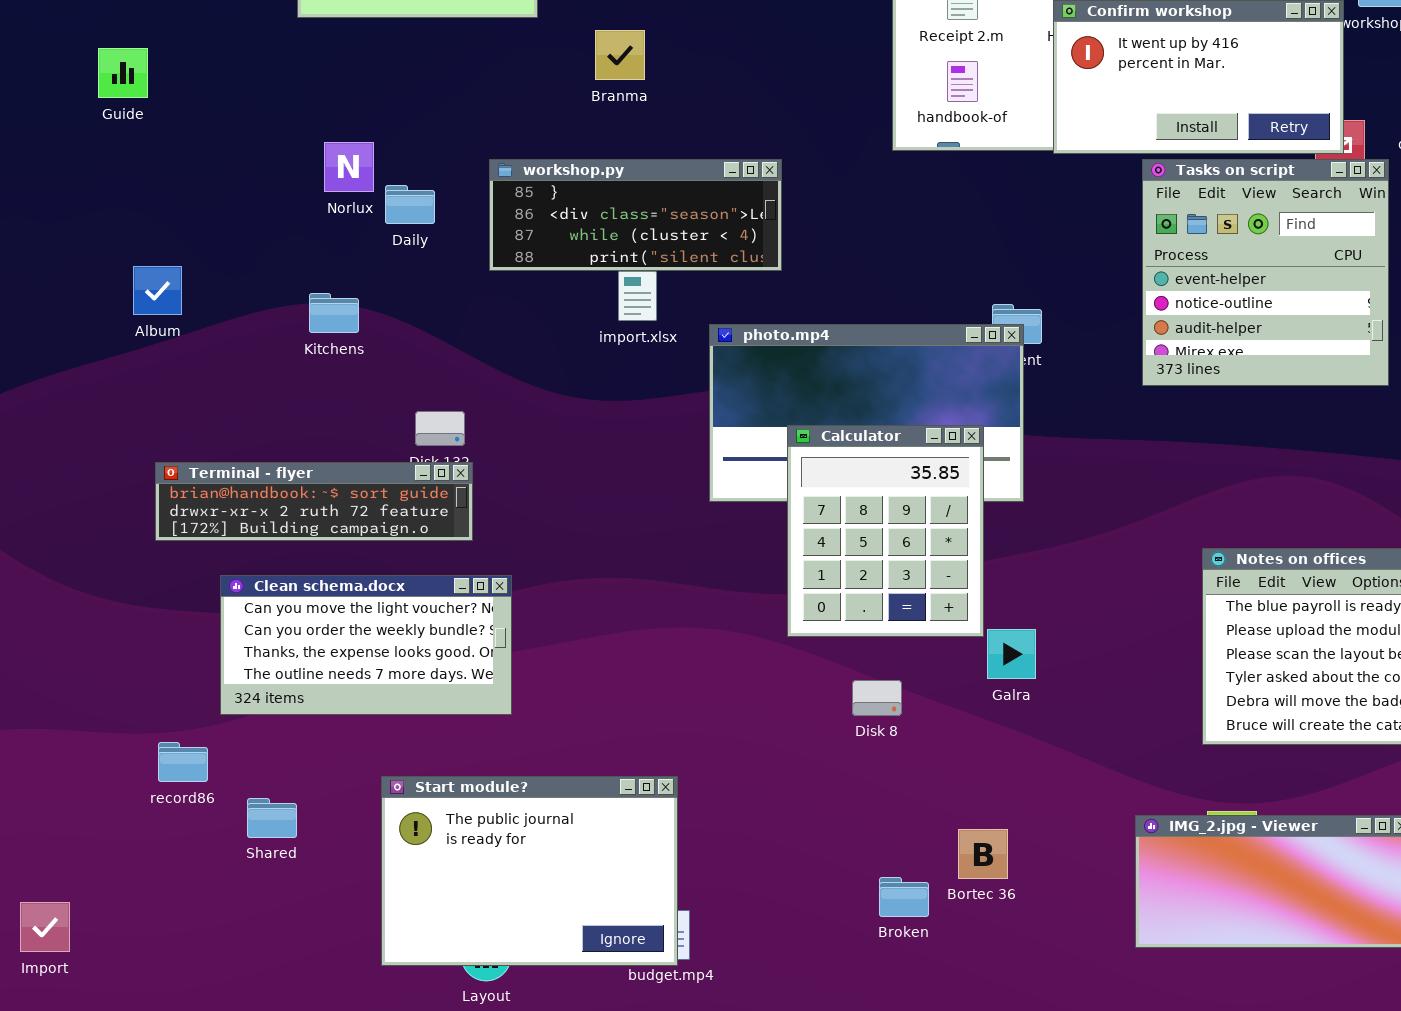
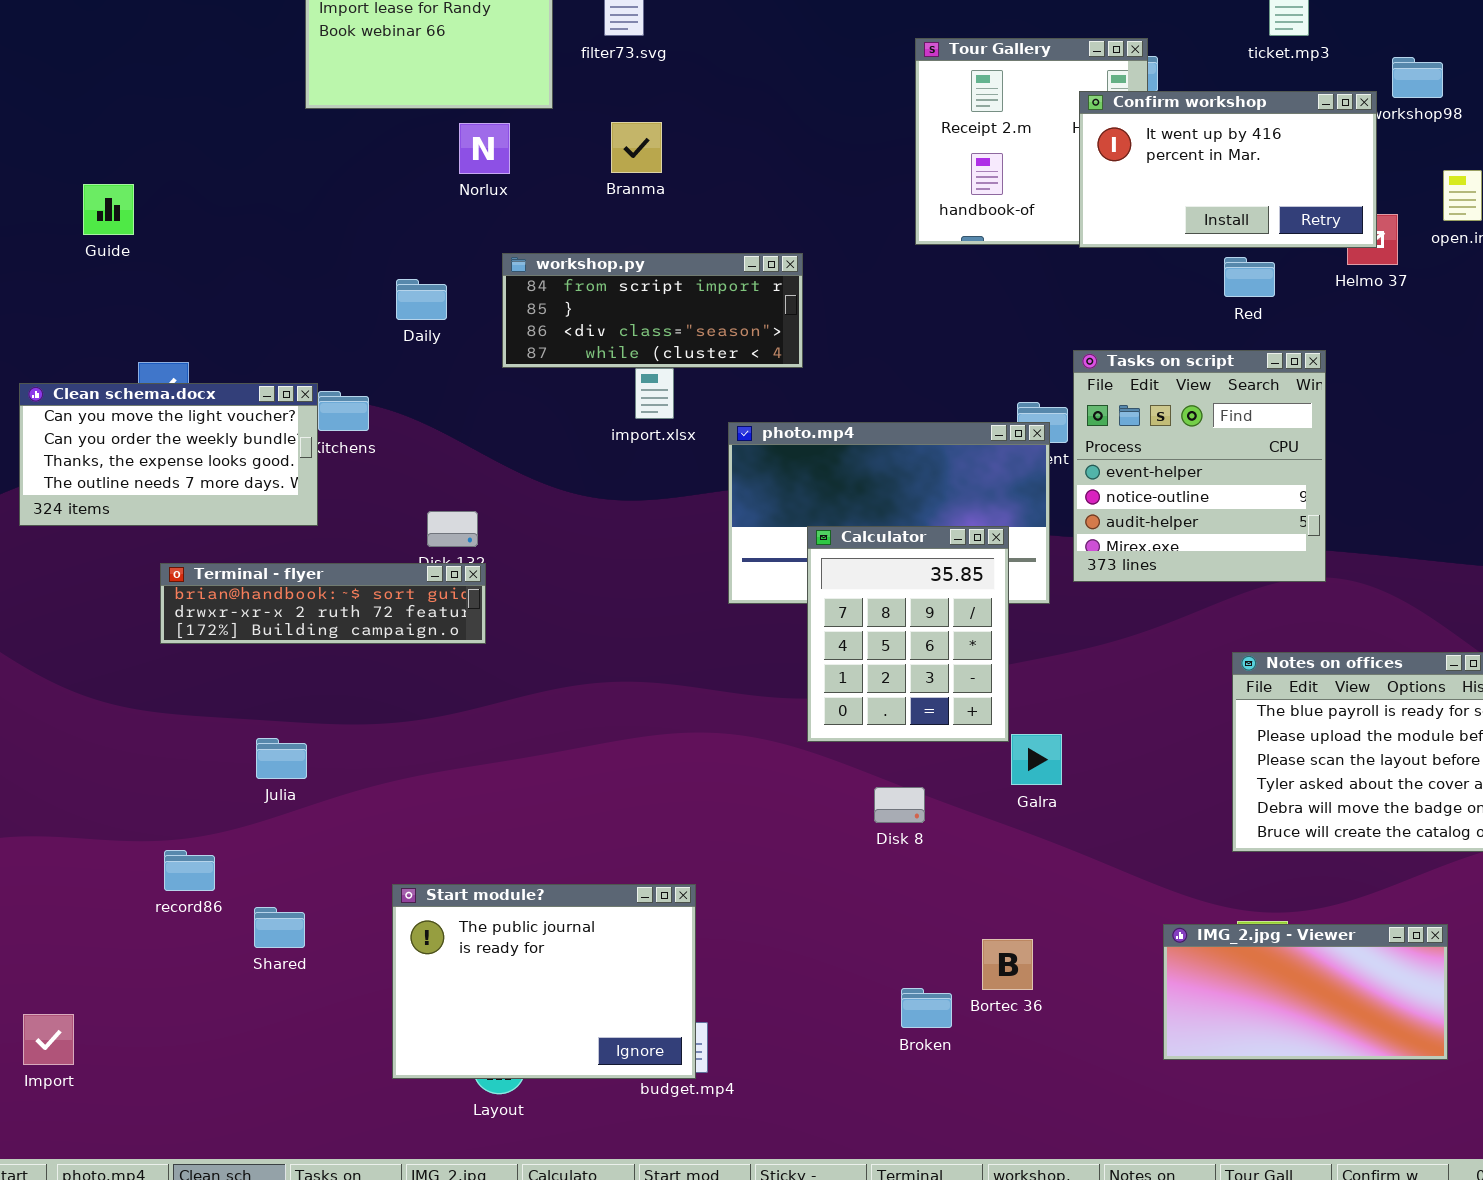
Guide: [98,48,148,98] -> [83,184,134,235], moved
Norlux: [324,142,374,192] -> [459,123,510,174], moved
workshop.py: [489,159,782,271] -> [502,253,803,368], scrolled up 1 row
Tasks on script: [1142,159,1389,386] -> [1073,350,1326,582], moved
Clean schema.docx: [220,575,512,715] -> [19,383,318,526], moved

